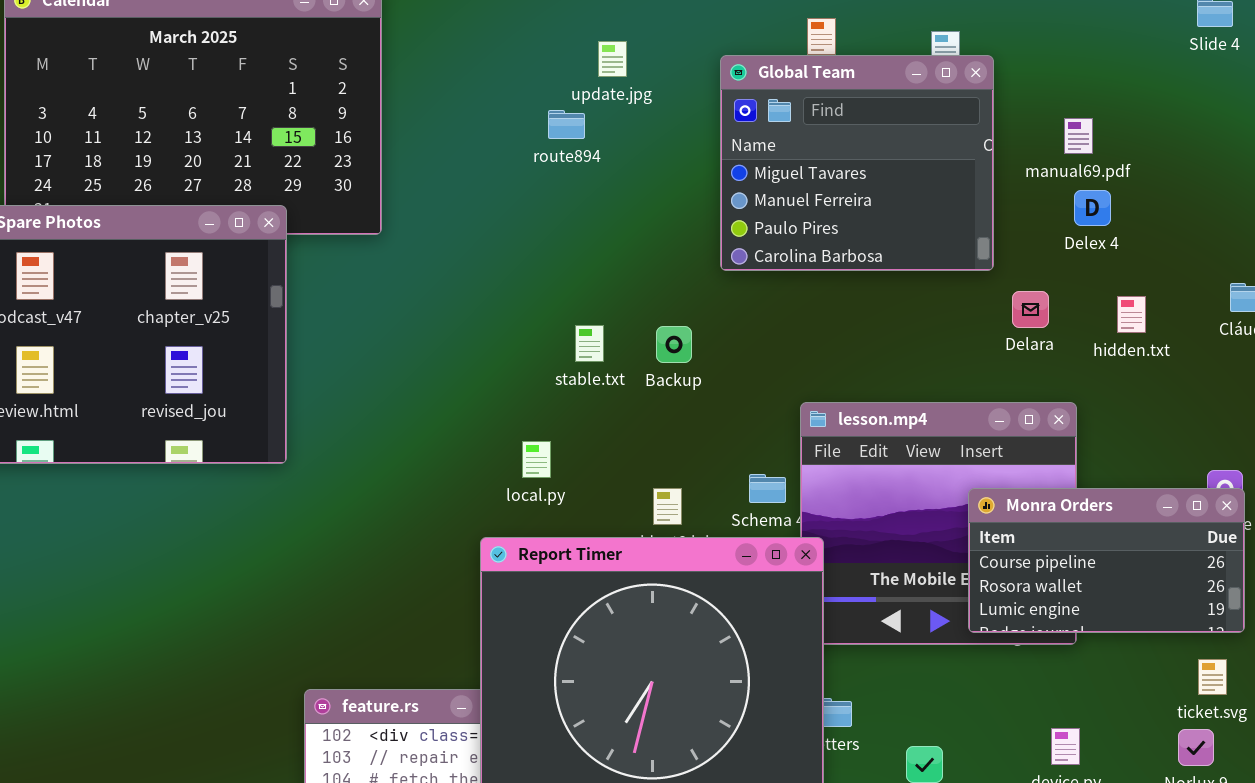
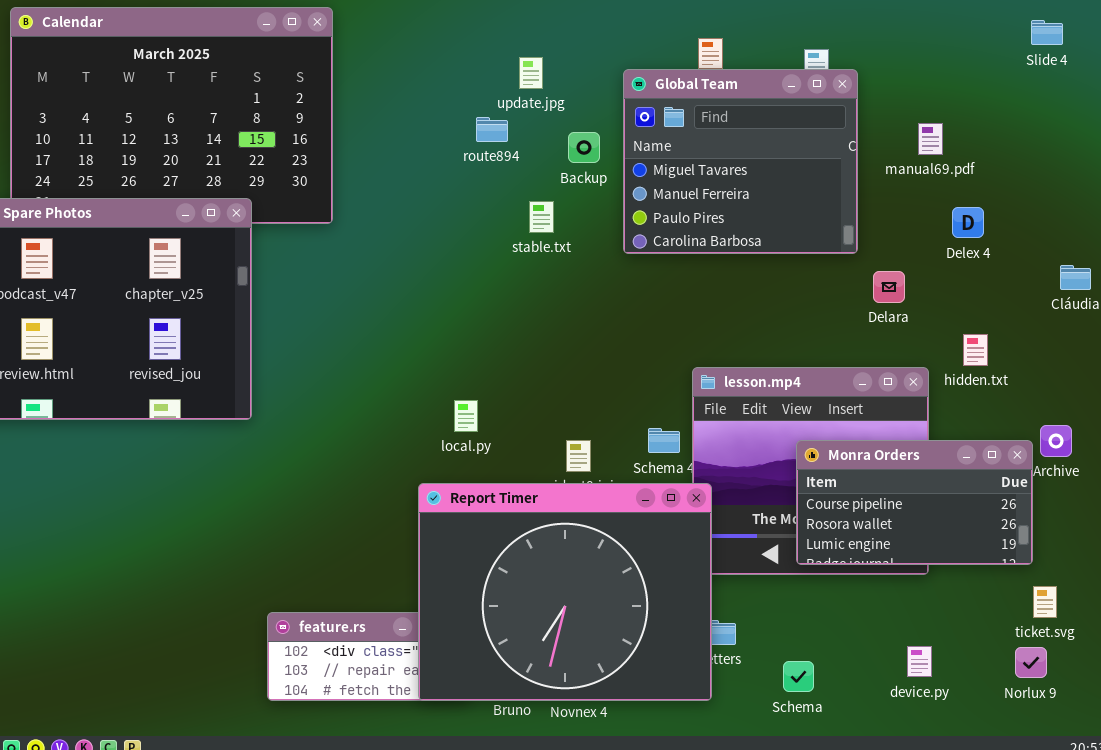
Delex 4: [1074,190,1111,226] -> [952,207,984,238], moved
hidden.txt: [1117,296,1146,333] -> [963,334,988,366], moved
stable.txt: [575,325,604,362] -> [529,201,554,233], moved
Backup: [656,326,692,363] -> [568,132,600,163], moved
Monra Orders: [968,488,1245,633] -> [796,440,1033,565], moved

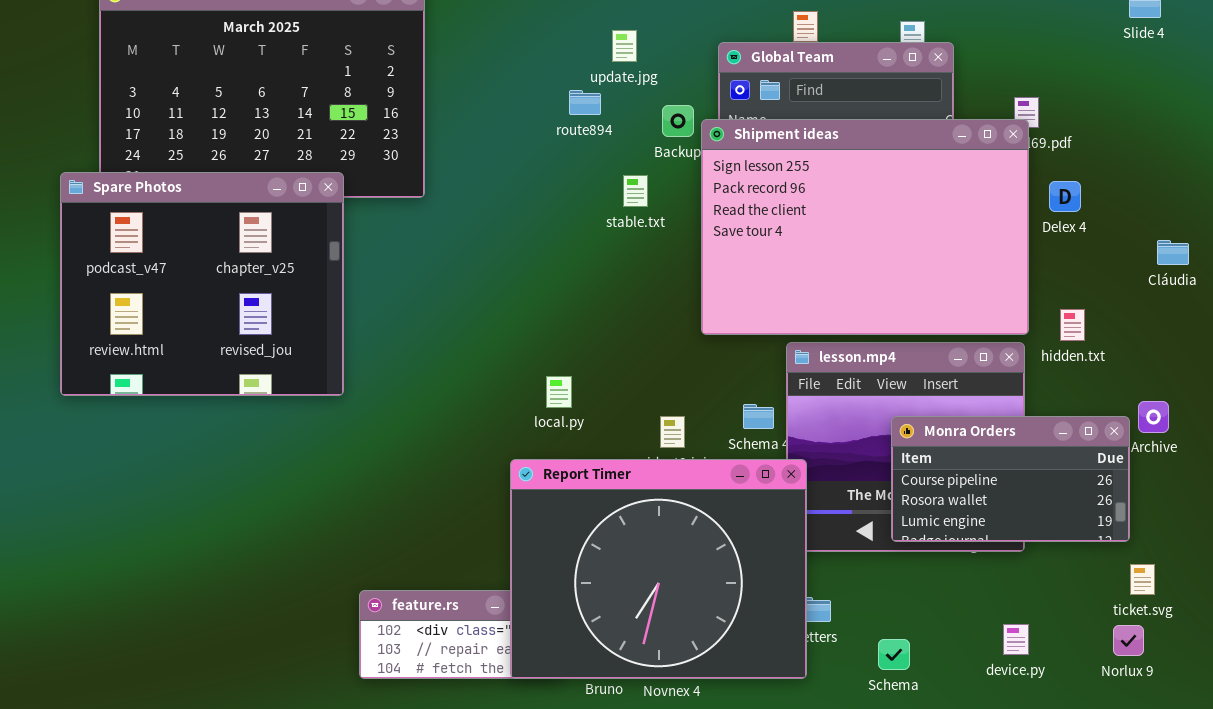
Shipment ideas: none -> [701,119,1029,335], opened

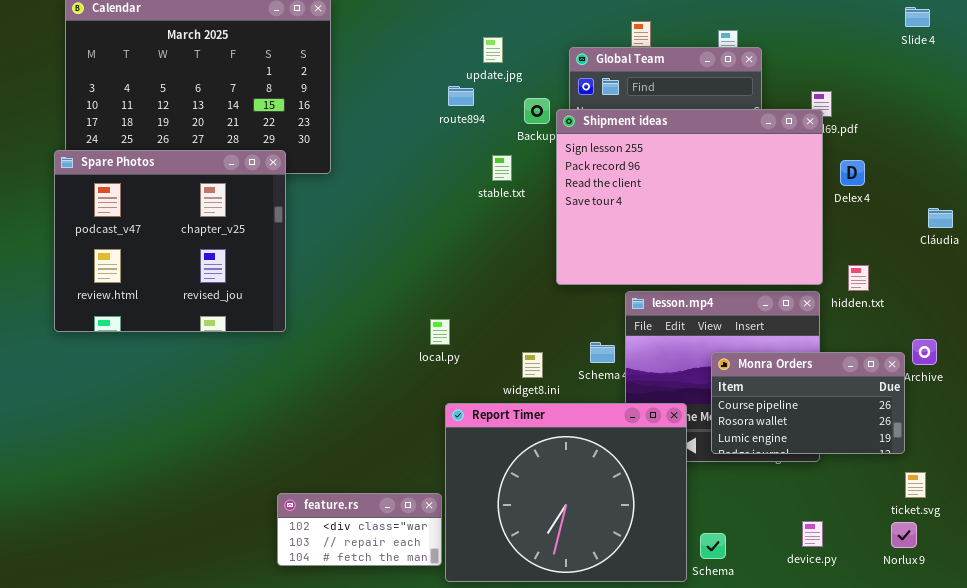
Spare Photos: [60,172,344,396] -> [54,150,286,332], moved
Report Timer: [510,459,807,679] -> [445,403,687,582], moved

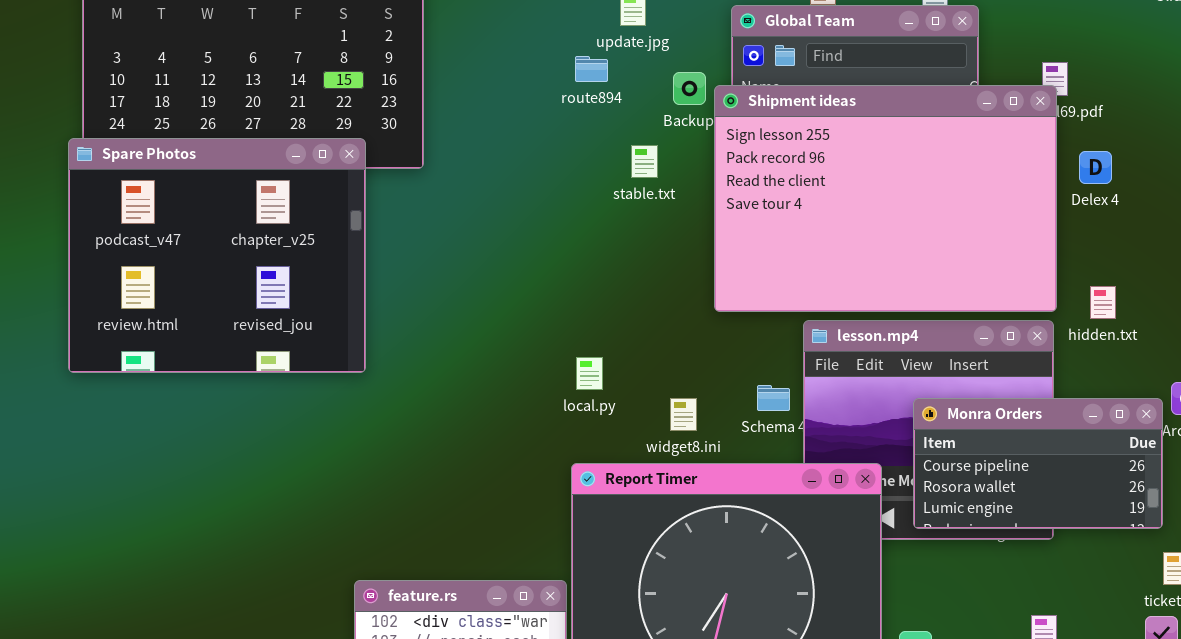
local.py: [430,319,450,345] -> [576,357,603,390], moved

